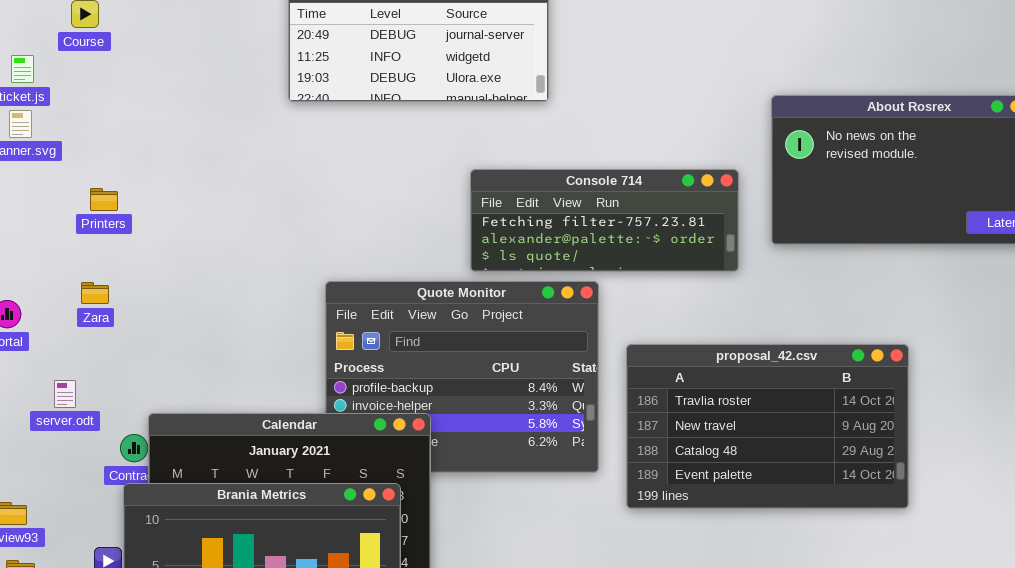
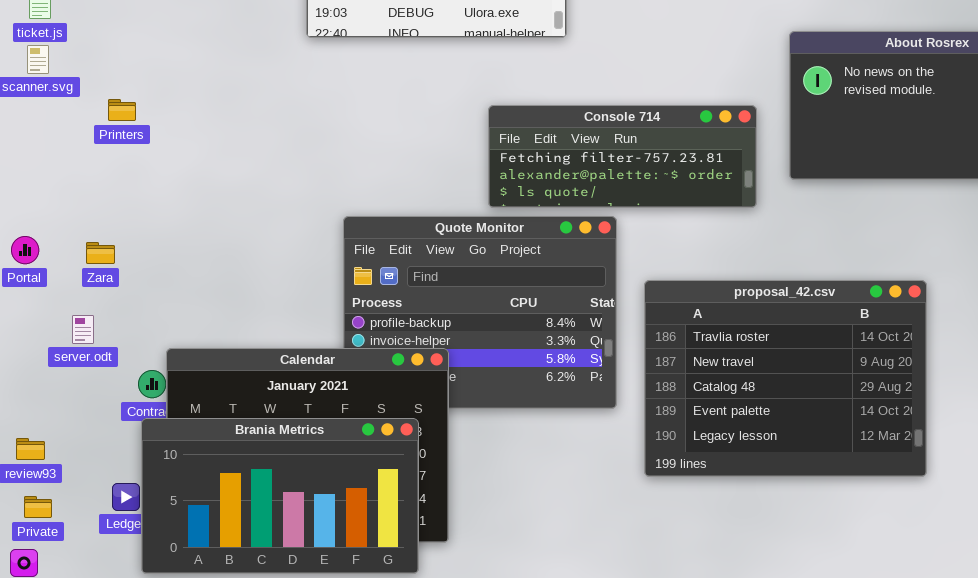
Printers: [90,188,118,211] -> [108,99,136,121], moved
Zara: [81,282,109,304] -> [86,242,115,264], moved
proposal_42.csv: [626,344,909,509] -> [644,280,927,477], resized

